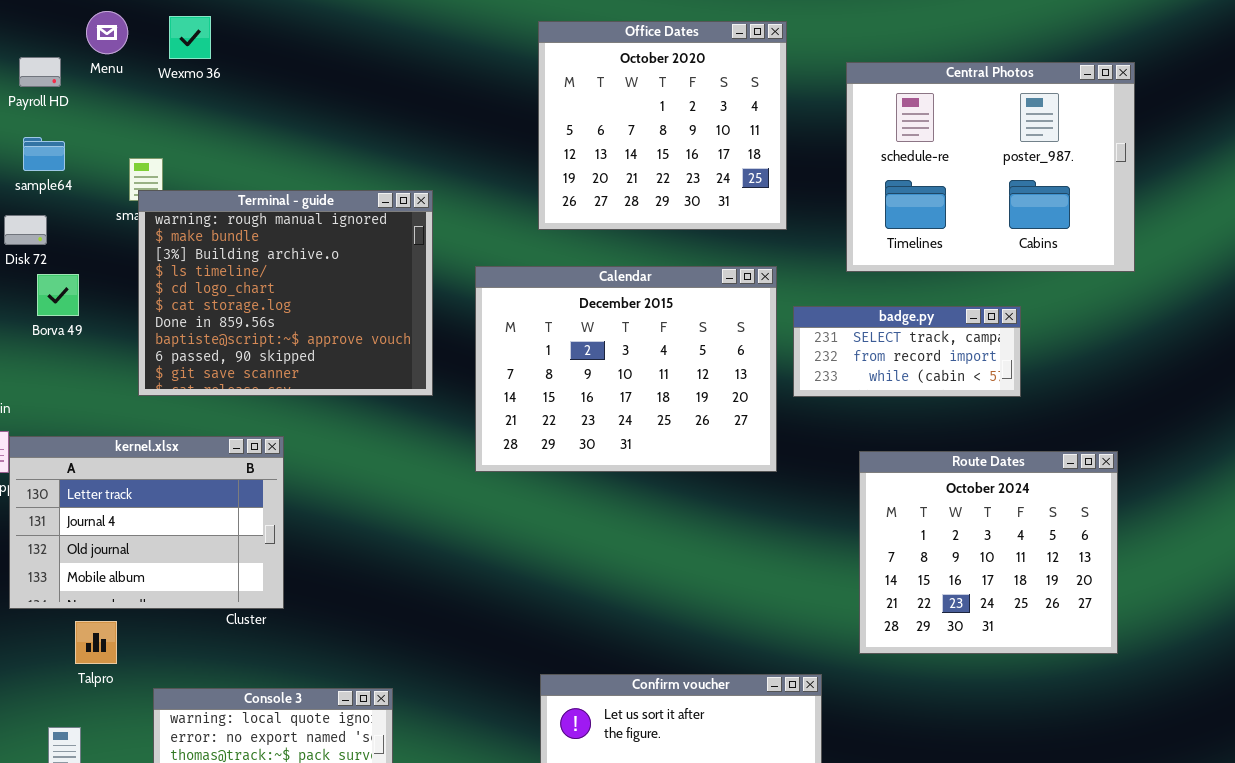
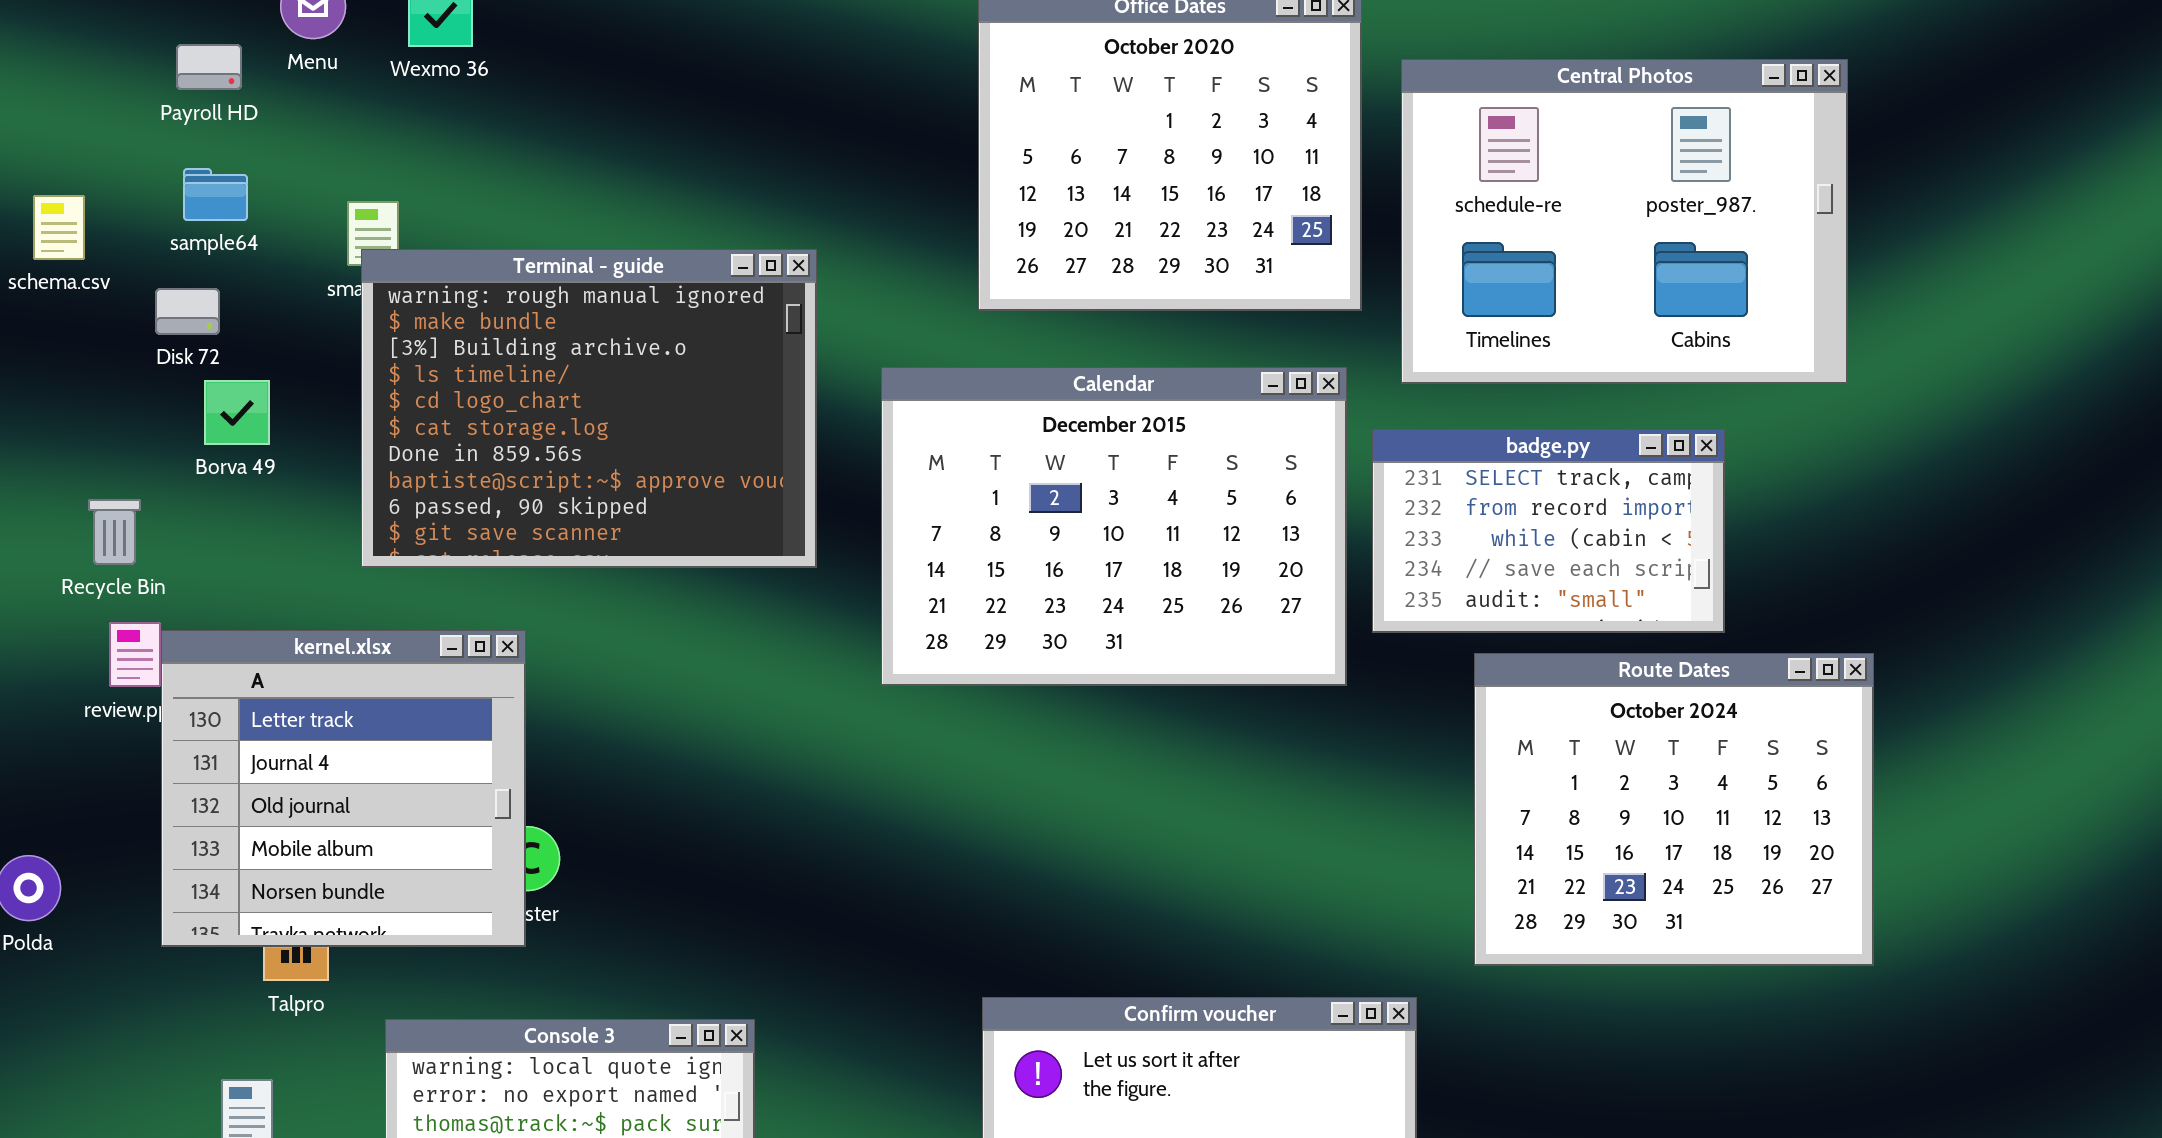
Central Photos: [846,62,1135,272] -> [1401,59,1848,384], moved
badge.py: [793,306,1021,397] -> [1372,429,1725,633], resized
kernel.xlsx: [9,436,284,609] -> [161,630,526,947], resized

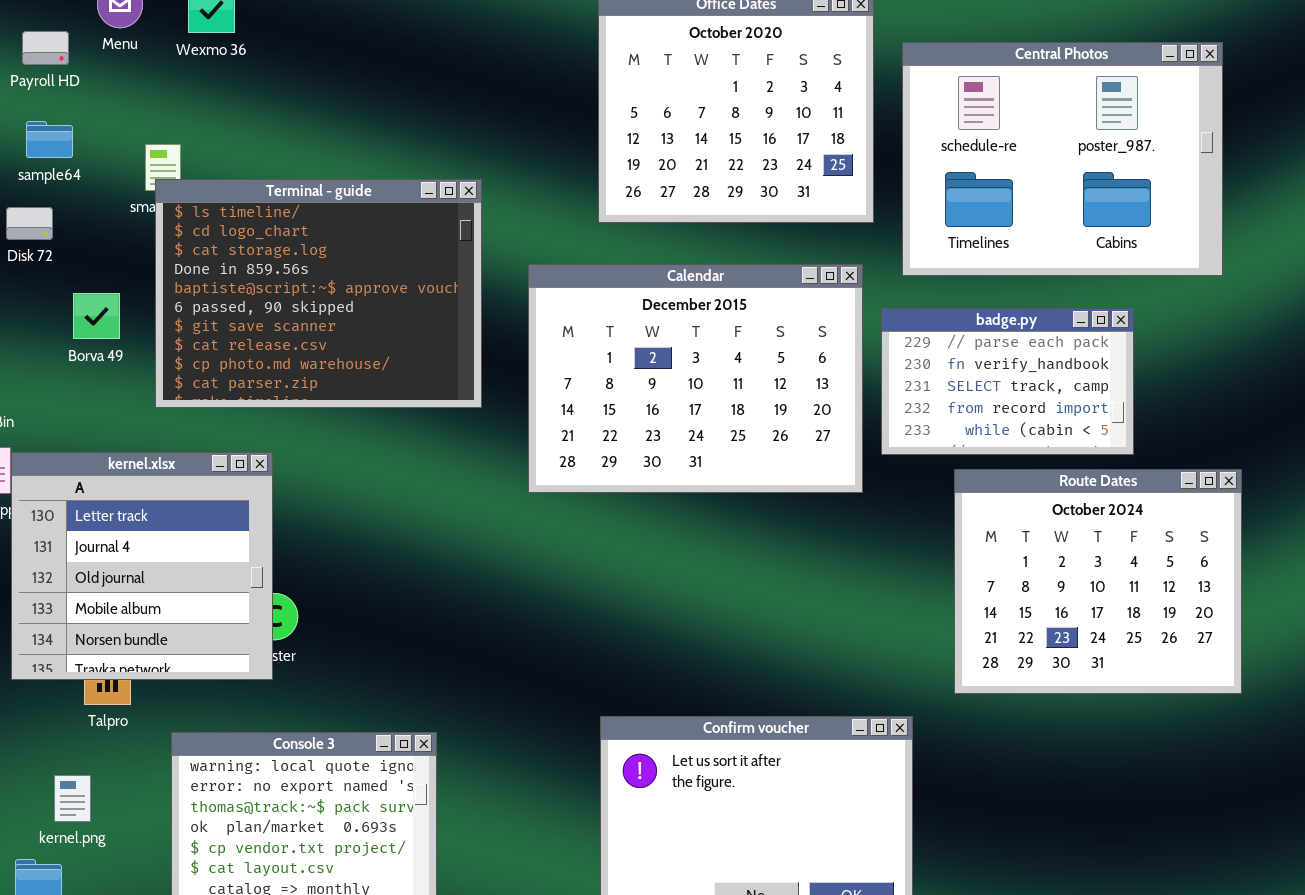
Terminal - guide: [361,249,817,568] -> [155,179,482,408], scrolled down 3 rows
Borva 49: [204,380,270,445] -> [73,293,120,339], moved
badge.py: [1372,429,1725,633] -> [881,308,1134,455], scrolled up 2 rows

